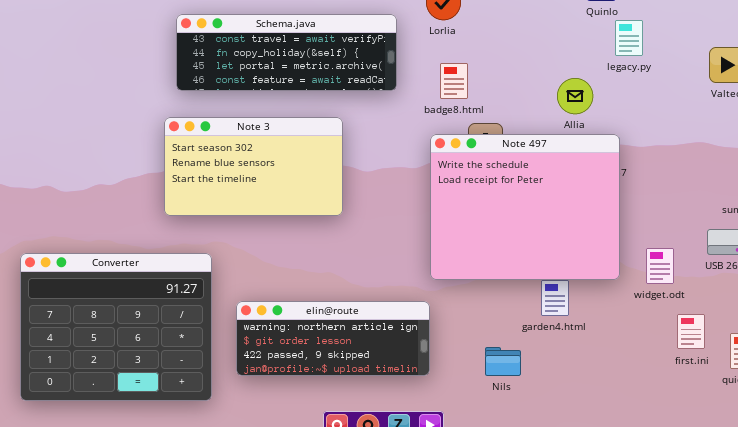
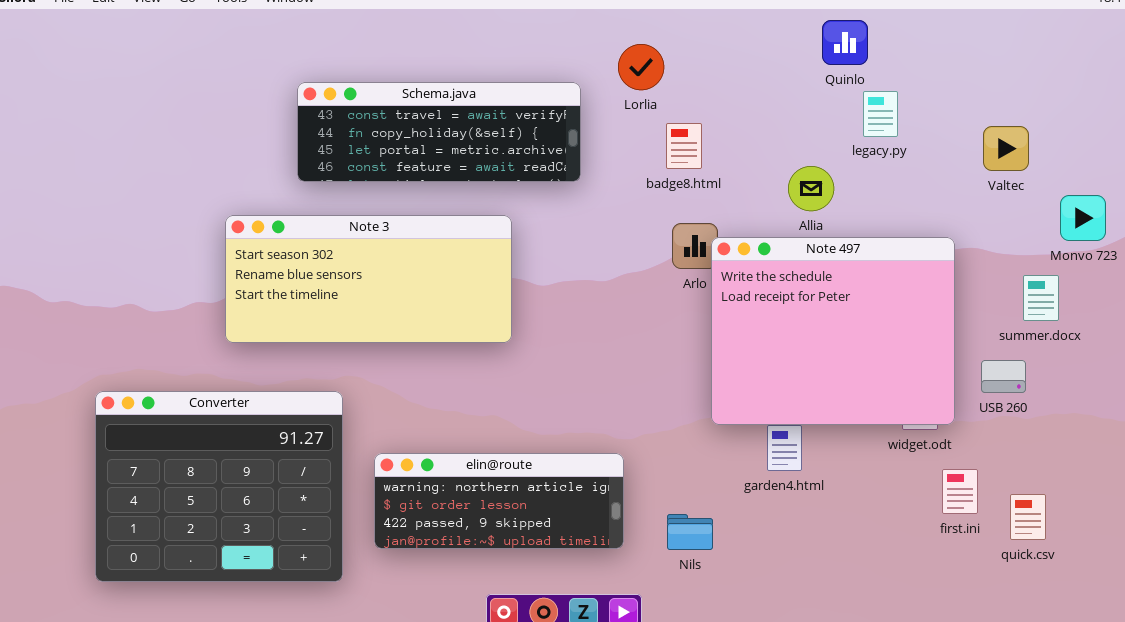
badge8.html: [440,63,468,99] -> [666,123,702,169], moved
Note 3: [164,117,343,216] -> [225,215,512,343], resized
Note 497: [430,134,620,280] -> [711,237,955,425], moved
Nils: [485,347,521,376] -> [667,514,713,550], moved

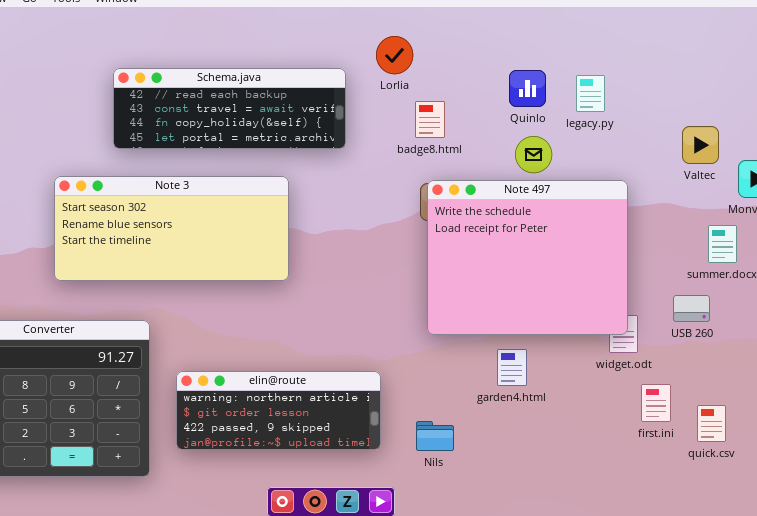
Quinlo: [822,20,868,65] -> [509,70,546,107], moved
Schema.java: [297,82,581,182] -> [113,68,346,149], scrolled up 1 row
Valtec: [983,126,1029,171] -> [682,126,719,164], moved
Note 497: [711,237,955,425] -> [427,180,628,335], moved

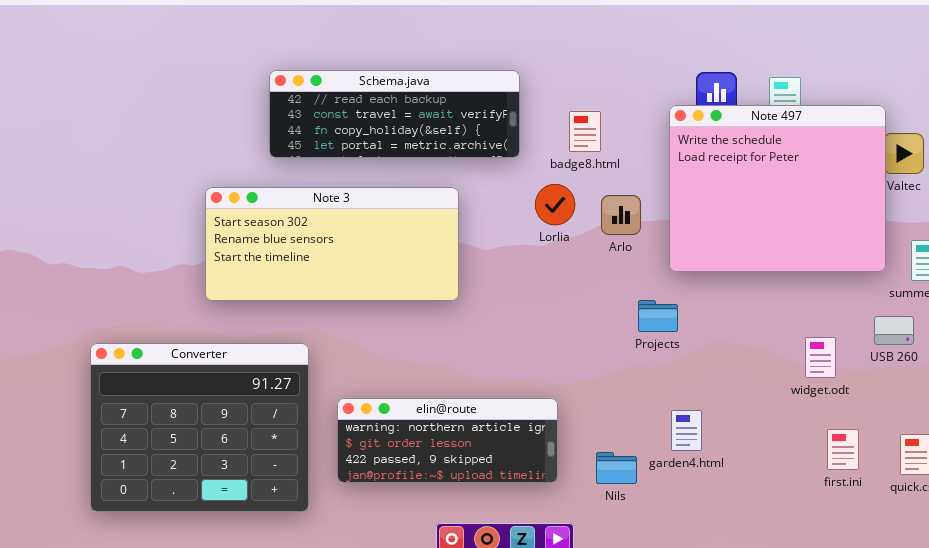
Lorlia: [376,36,413,74] -> [535,184,575,225], moved
badge8.html: [415,101,445,138] -> [569,111,601,152], moved
Note 497: [427,180,628,335] -> [669,105,886,272], moved
garden4.html: [497,349,527,386] -> [671,410,702,451], moved
first.ini: [641,384,671,422] -> [827,429,859,470], moved

